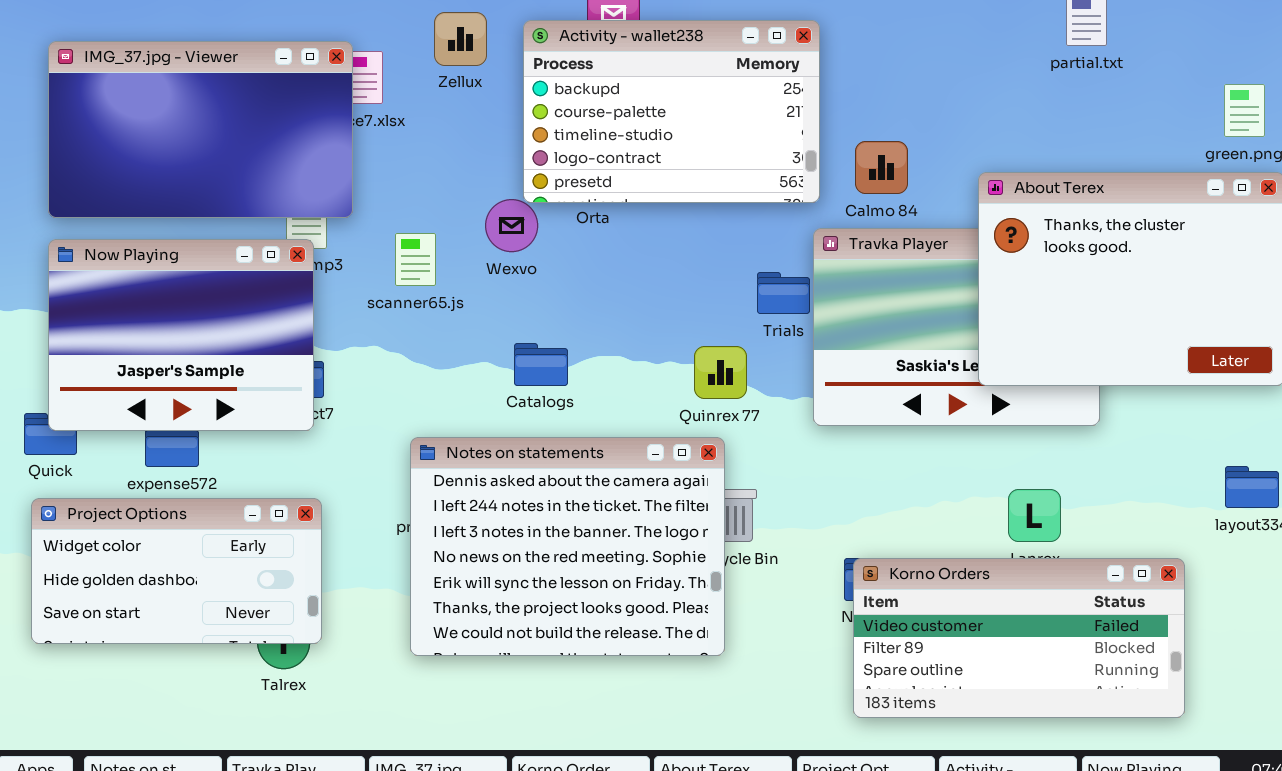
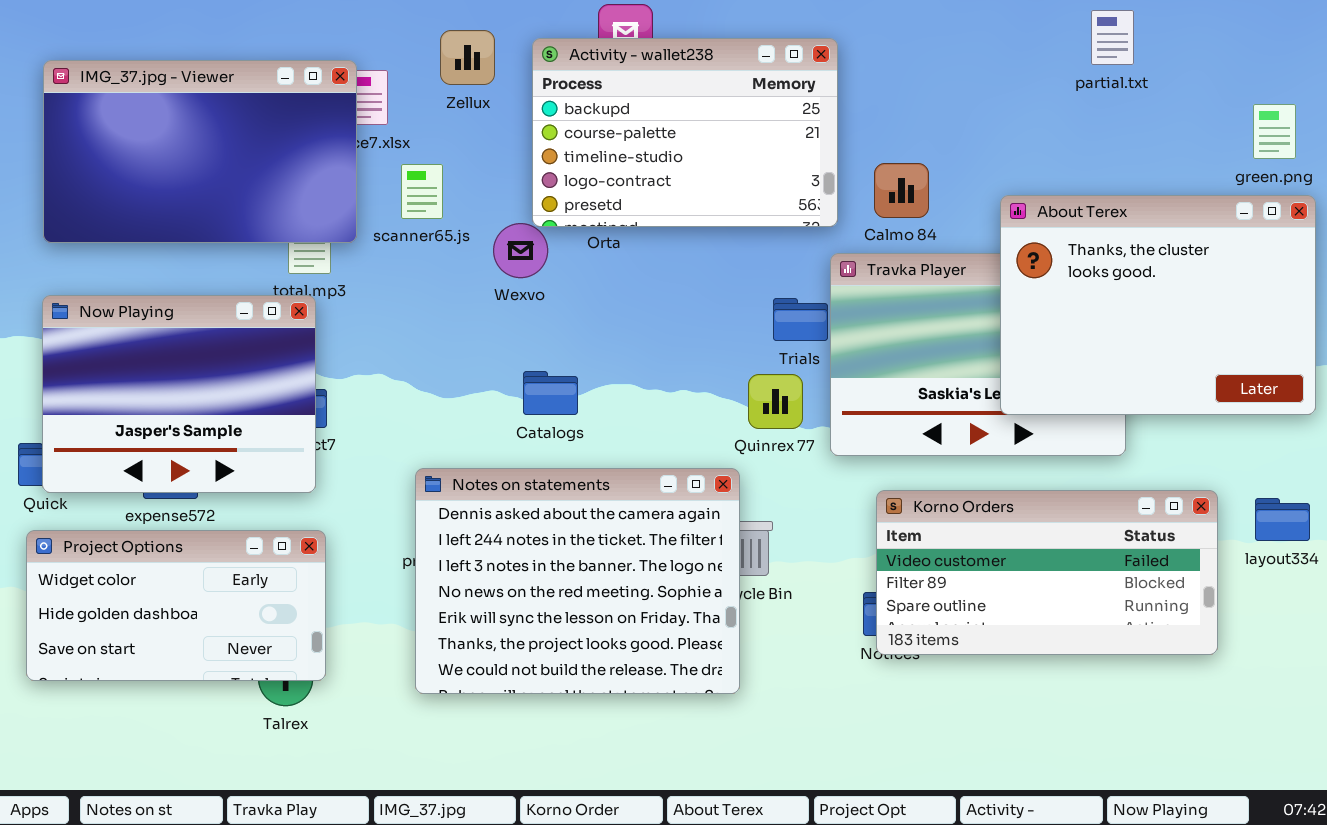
scanner65.js: [395,233,436,286] -> [401,164,443,219], moved
Now Playing: [48,239,314,431] -> [42,295,316,493], moved
Quinrex 77: [694,346,747,399] -> [748,374,803,429], moved
Korno Orders: [853,558,1185,718] -> [876,490,1218,655], moved

